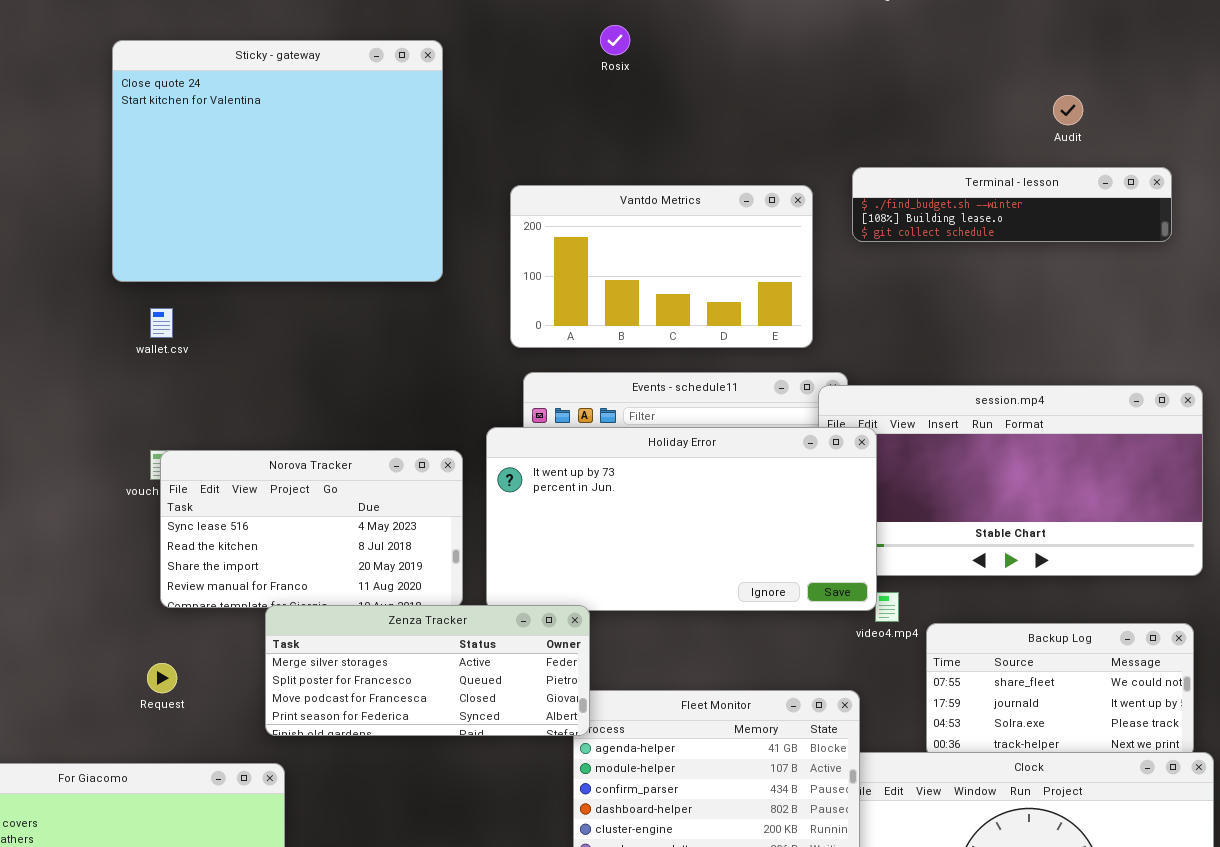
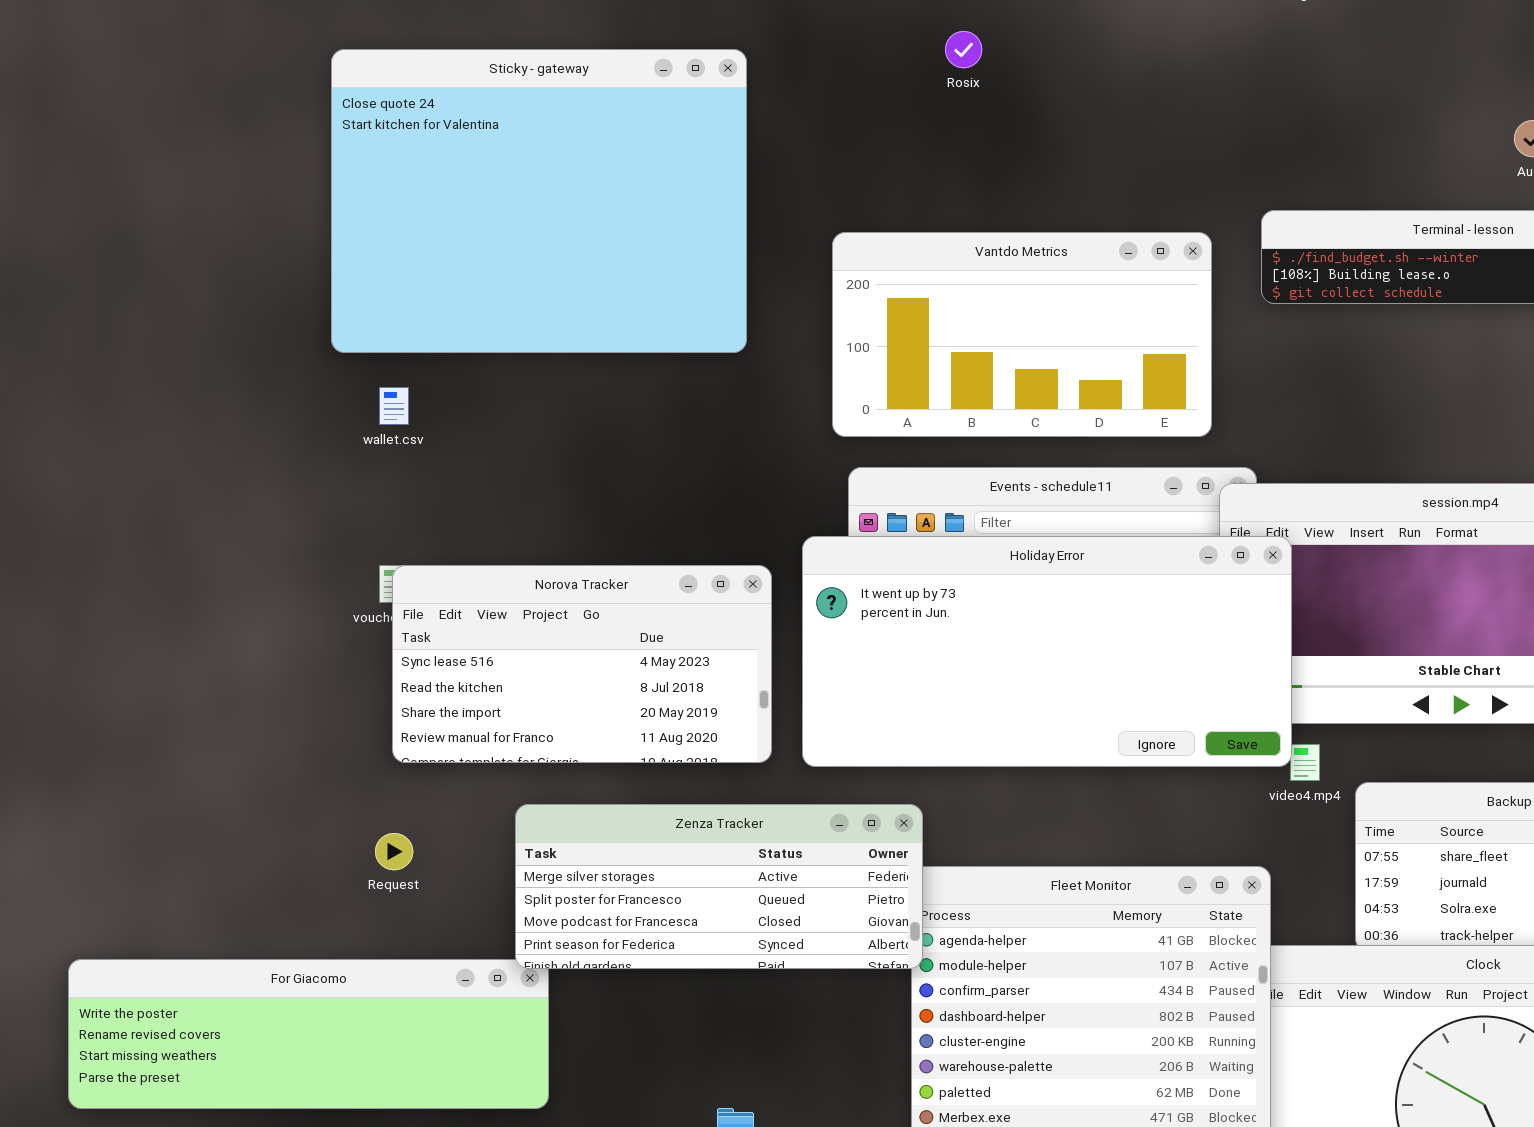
Zenza Tracker: [265,605,590,736] -> [515,804,923,969], moved

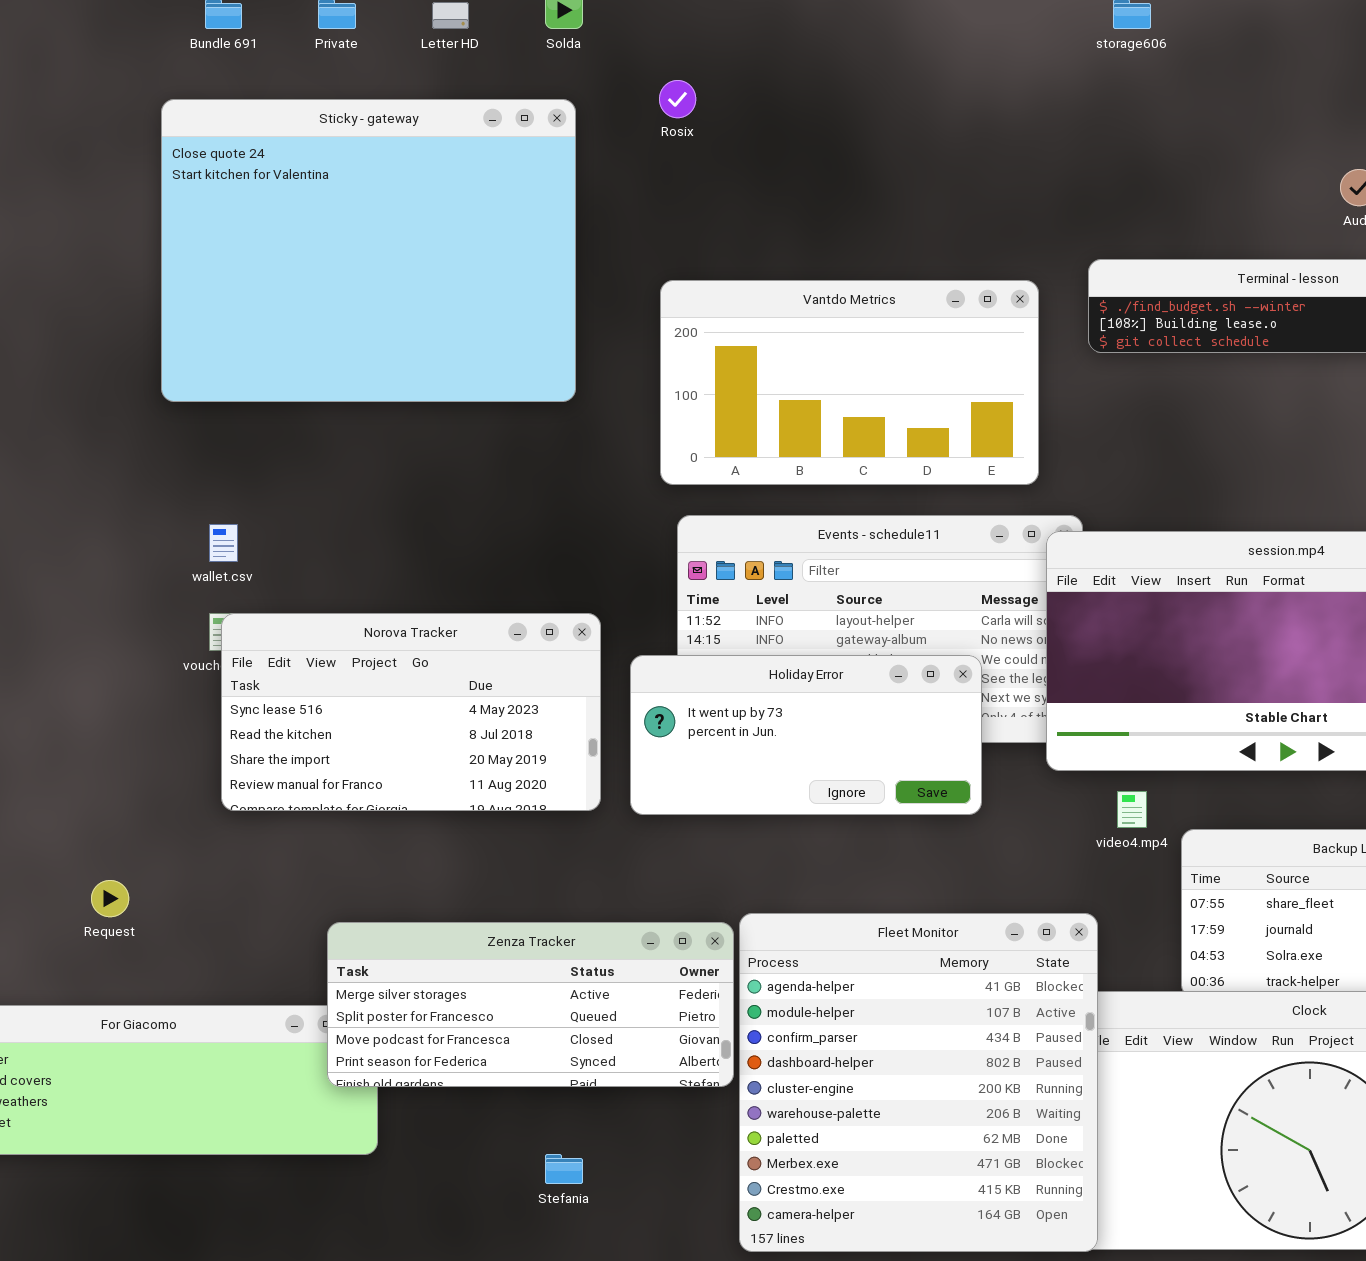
Rosix: [945,31,982,68] -> [659,80,696,118], moved
wallet.csv: [379,387,409,425] -> [209,524,238,562], moved
Holiday Error: [802,536,1292,767] -> [630,655,982,815], resized
Zenza Tracker: [515,804,923,969] -> [327,922,734,1087], moved
Request: [375,833,413,870] -> [91,880,129,917], moved

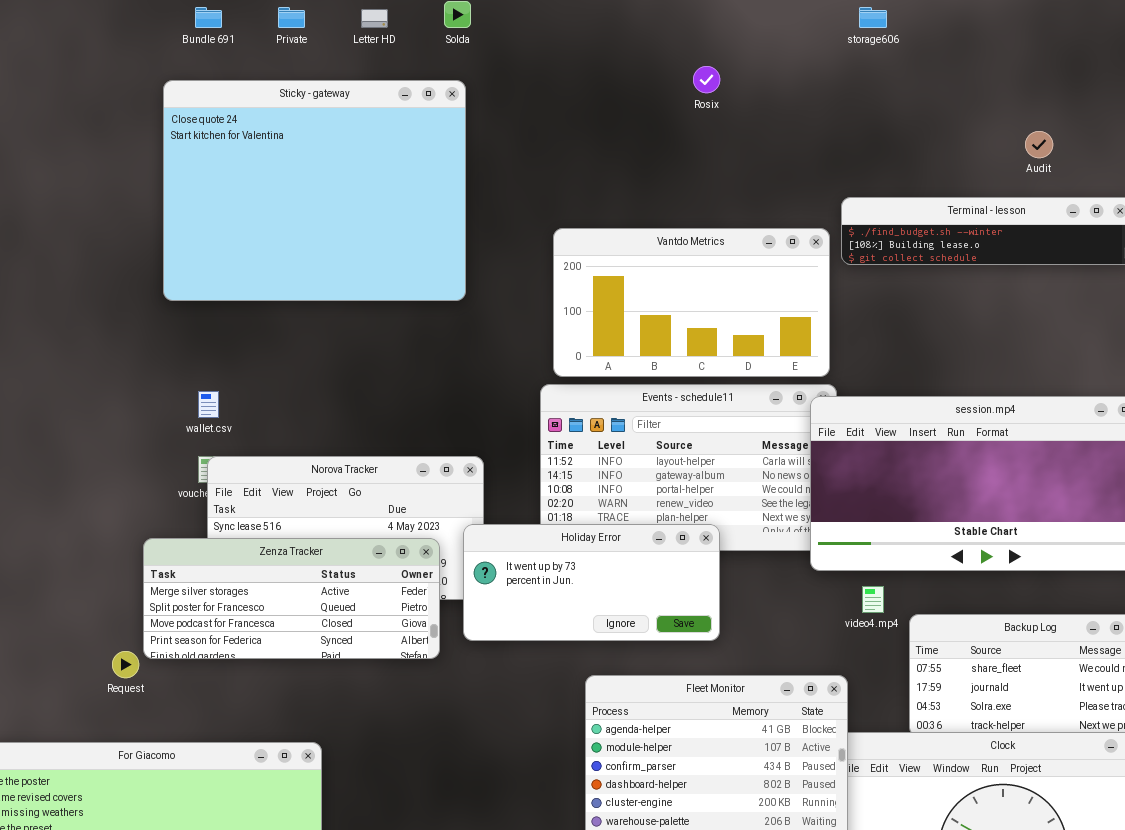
Rosix: [659,80,696,118] -> [693,66,720,93], moved
Vantdo Metrics: [660,280,1039,485] -> [553,228,830,377], moved
Holiday Error: [630,655,982,815] -> [463,524,720,641], moved
Zenza Tracker: [327,922,734,1087] -> [143,538,440,659], moved

